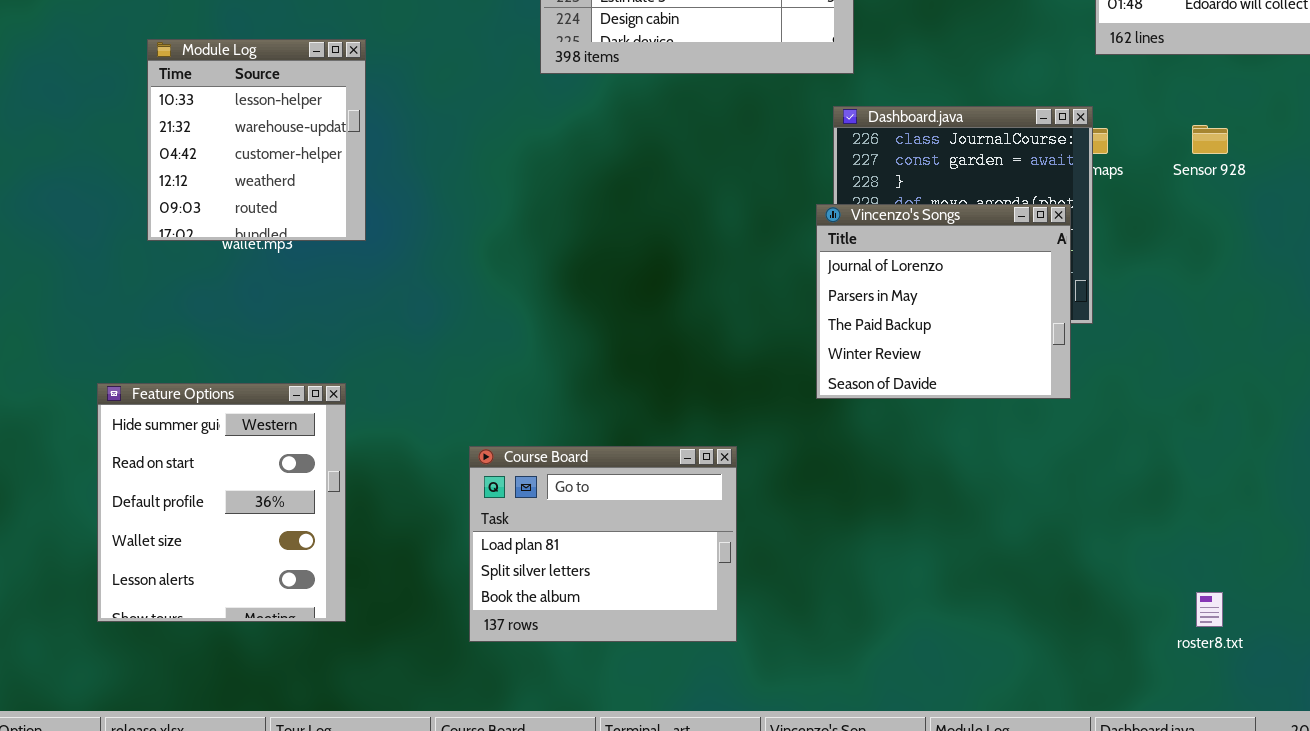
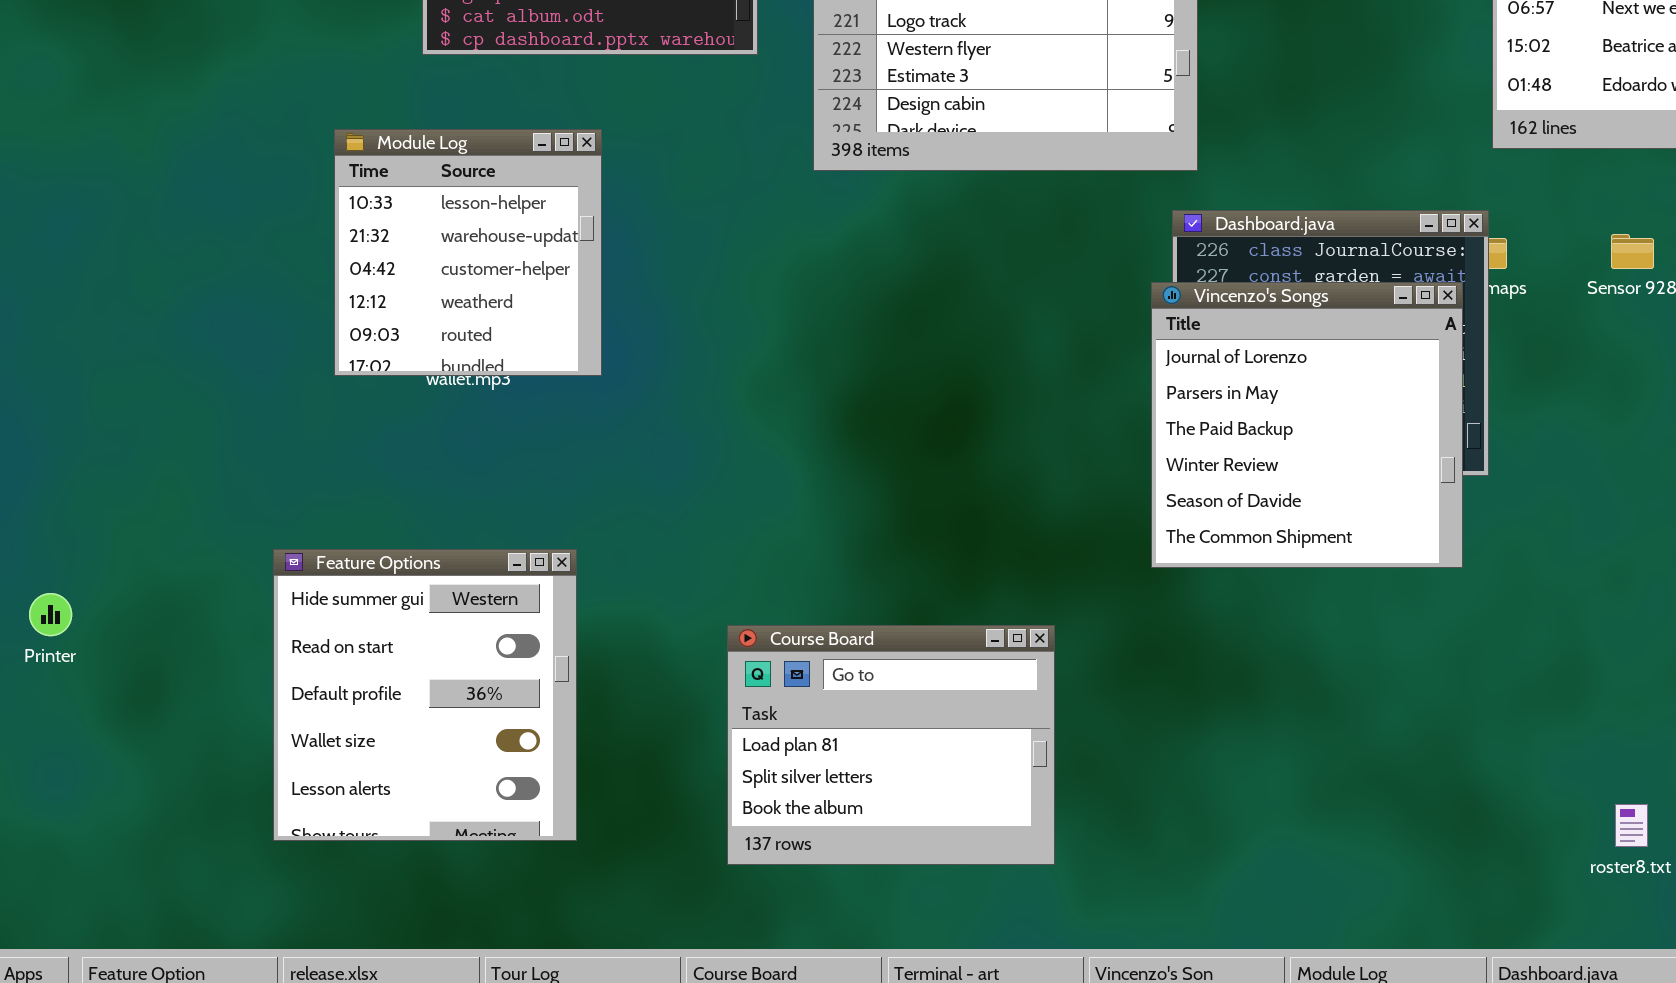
Vincenzo's Songs: [816,204,1071,399] -> [1151,282,1463,568], resized

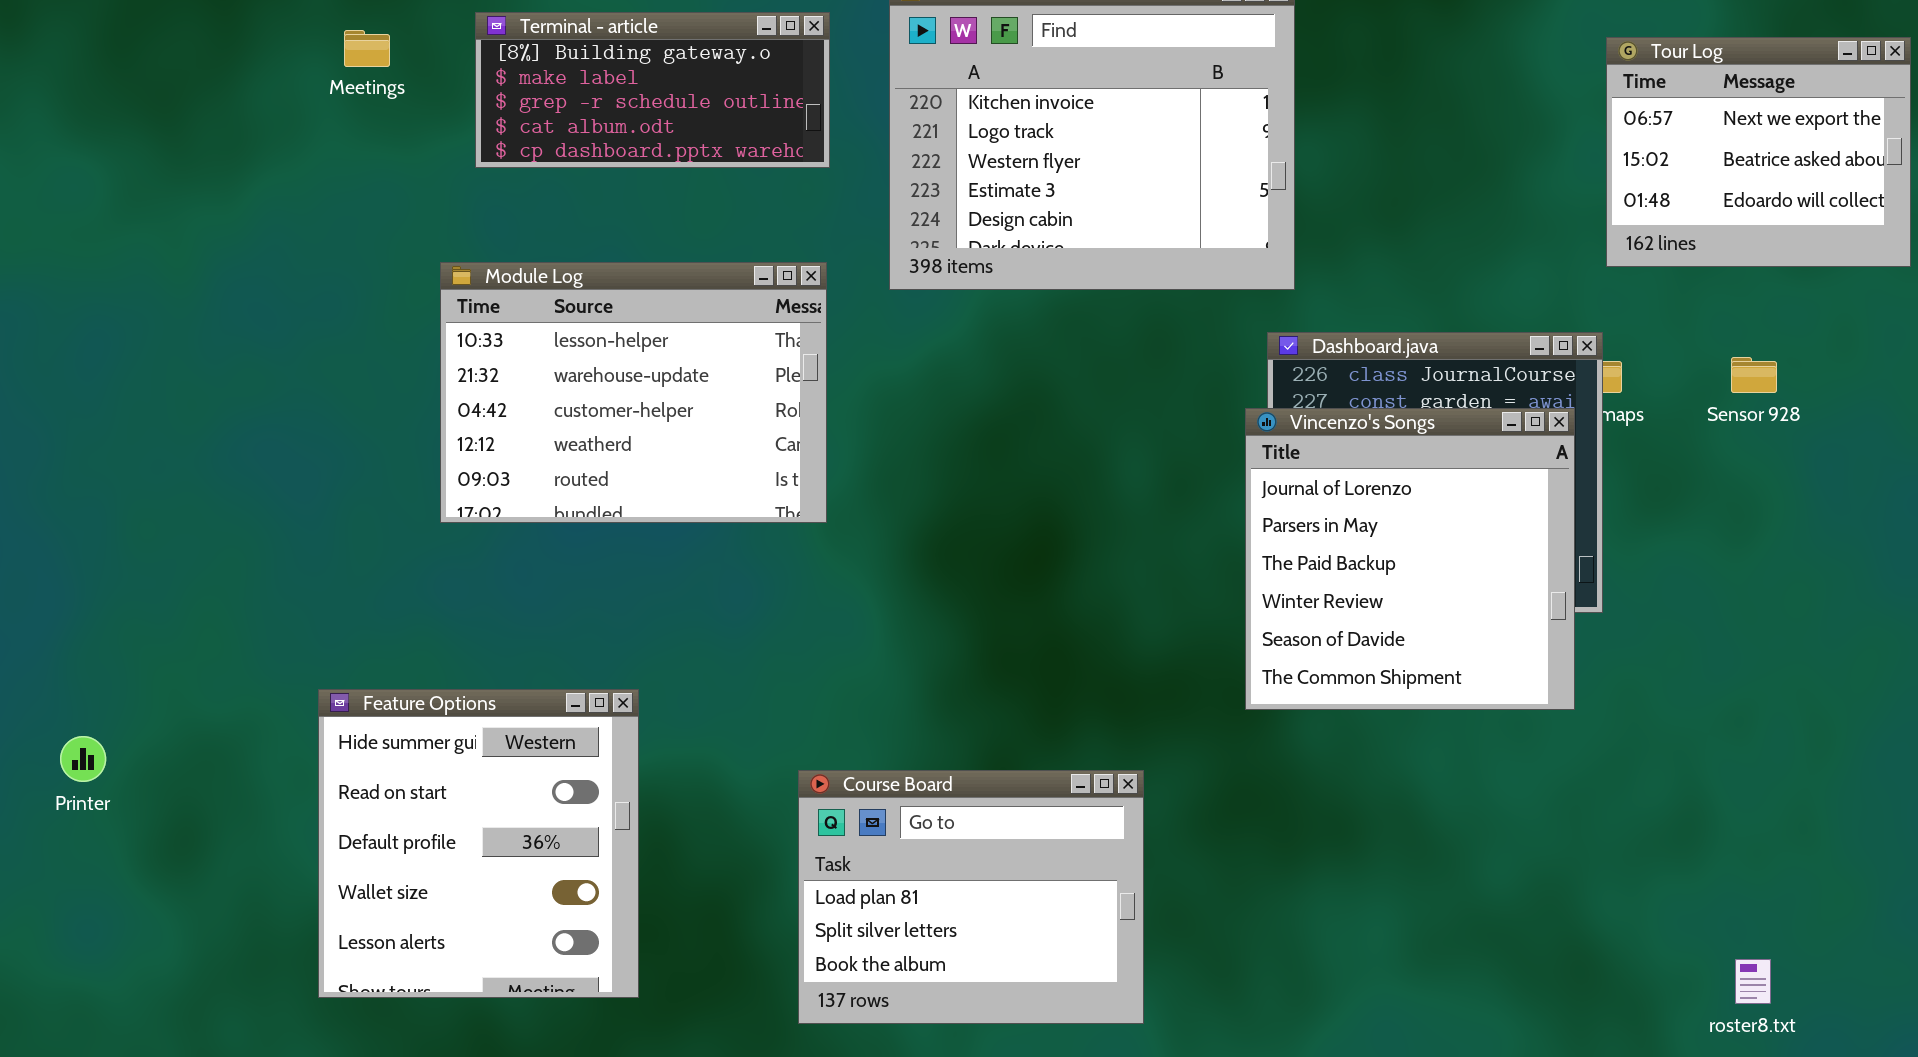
Module Log: [334,129,602,376] -> [440,262,827,523], moved, resized

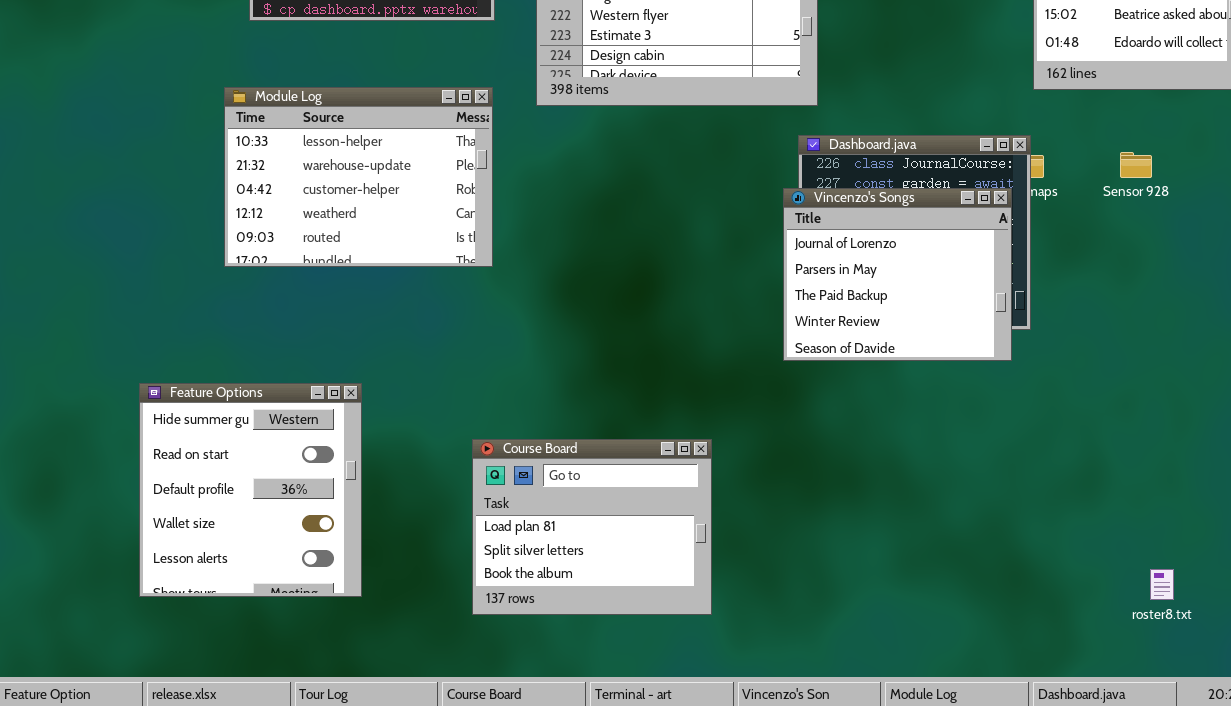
Vincenzo's Songs: [1245,408,1575,710] -> [783,188,1012,361], resized
roster8.txt: [1735,959,1771,1004] -> [1150,569,1174,600], moved

